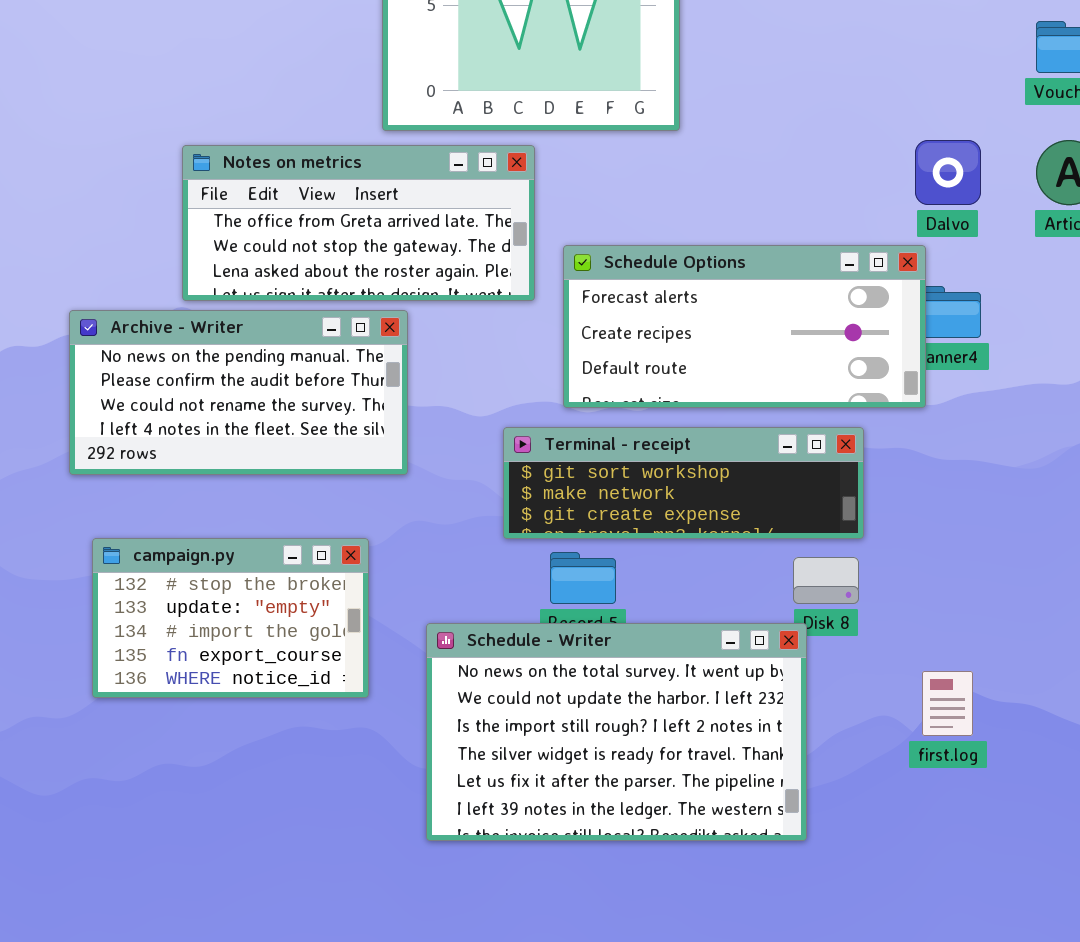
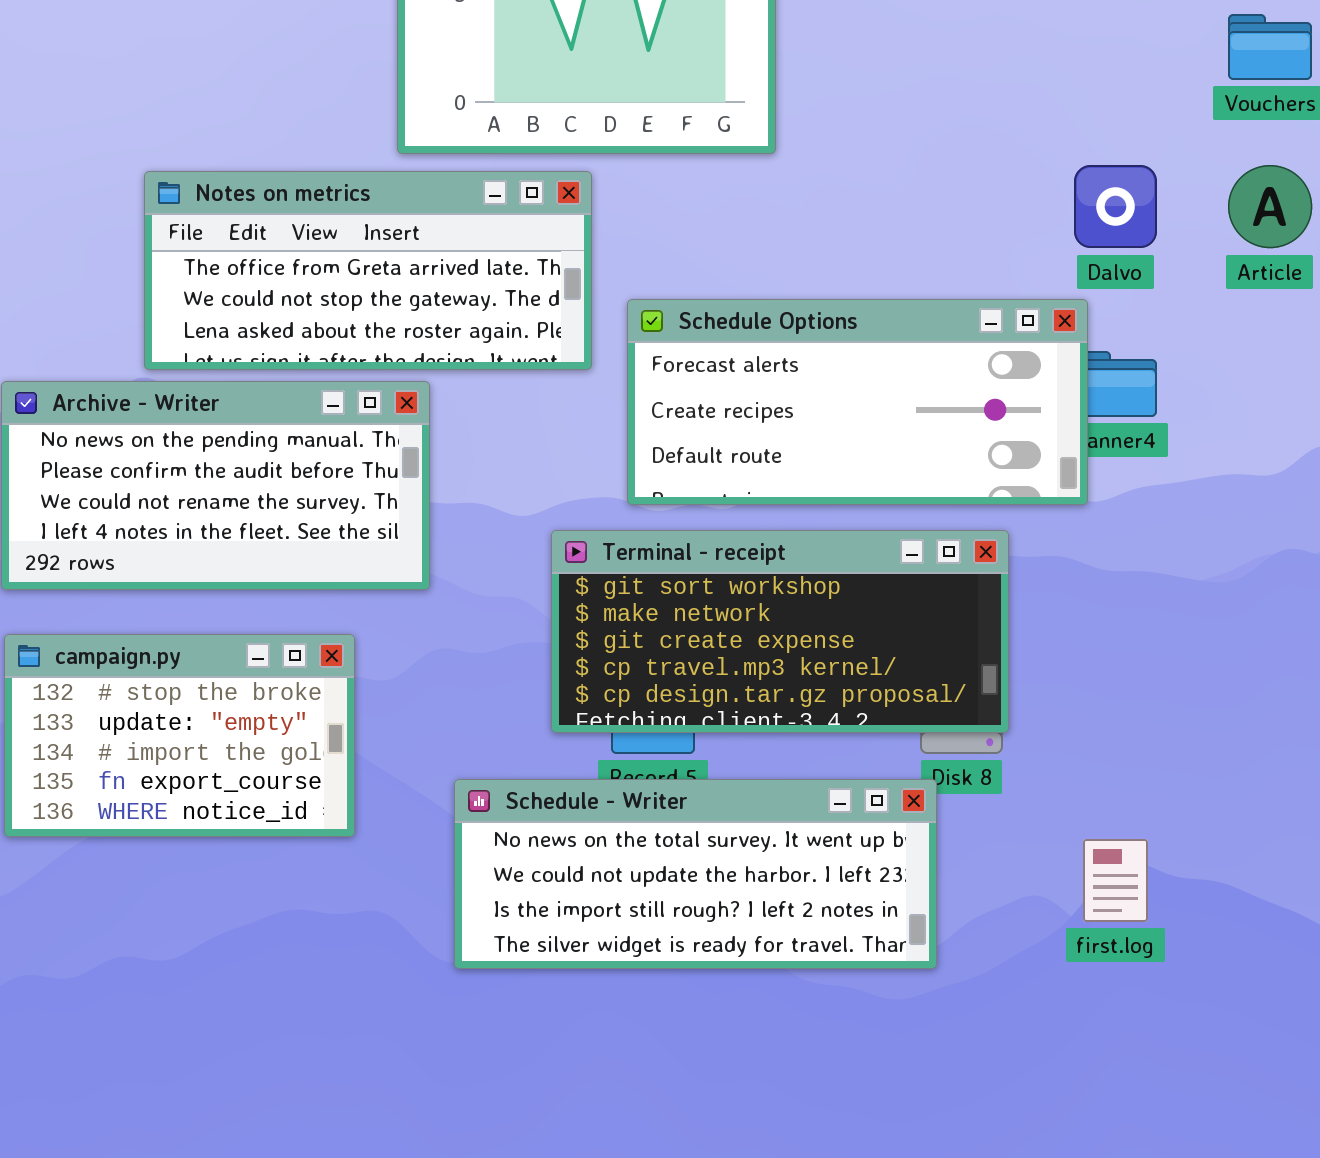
Terminal - receipt: [503,427,864,539] -> [551,530,1009,733], resized
campaign.py: [92,538,369,698] -> [4,634,355,837], moved
Schedule - Writer: [426,623,807,841] -> [454,779,937,969], resized

